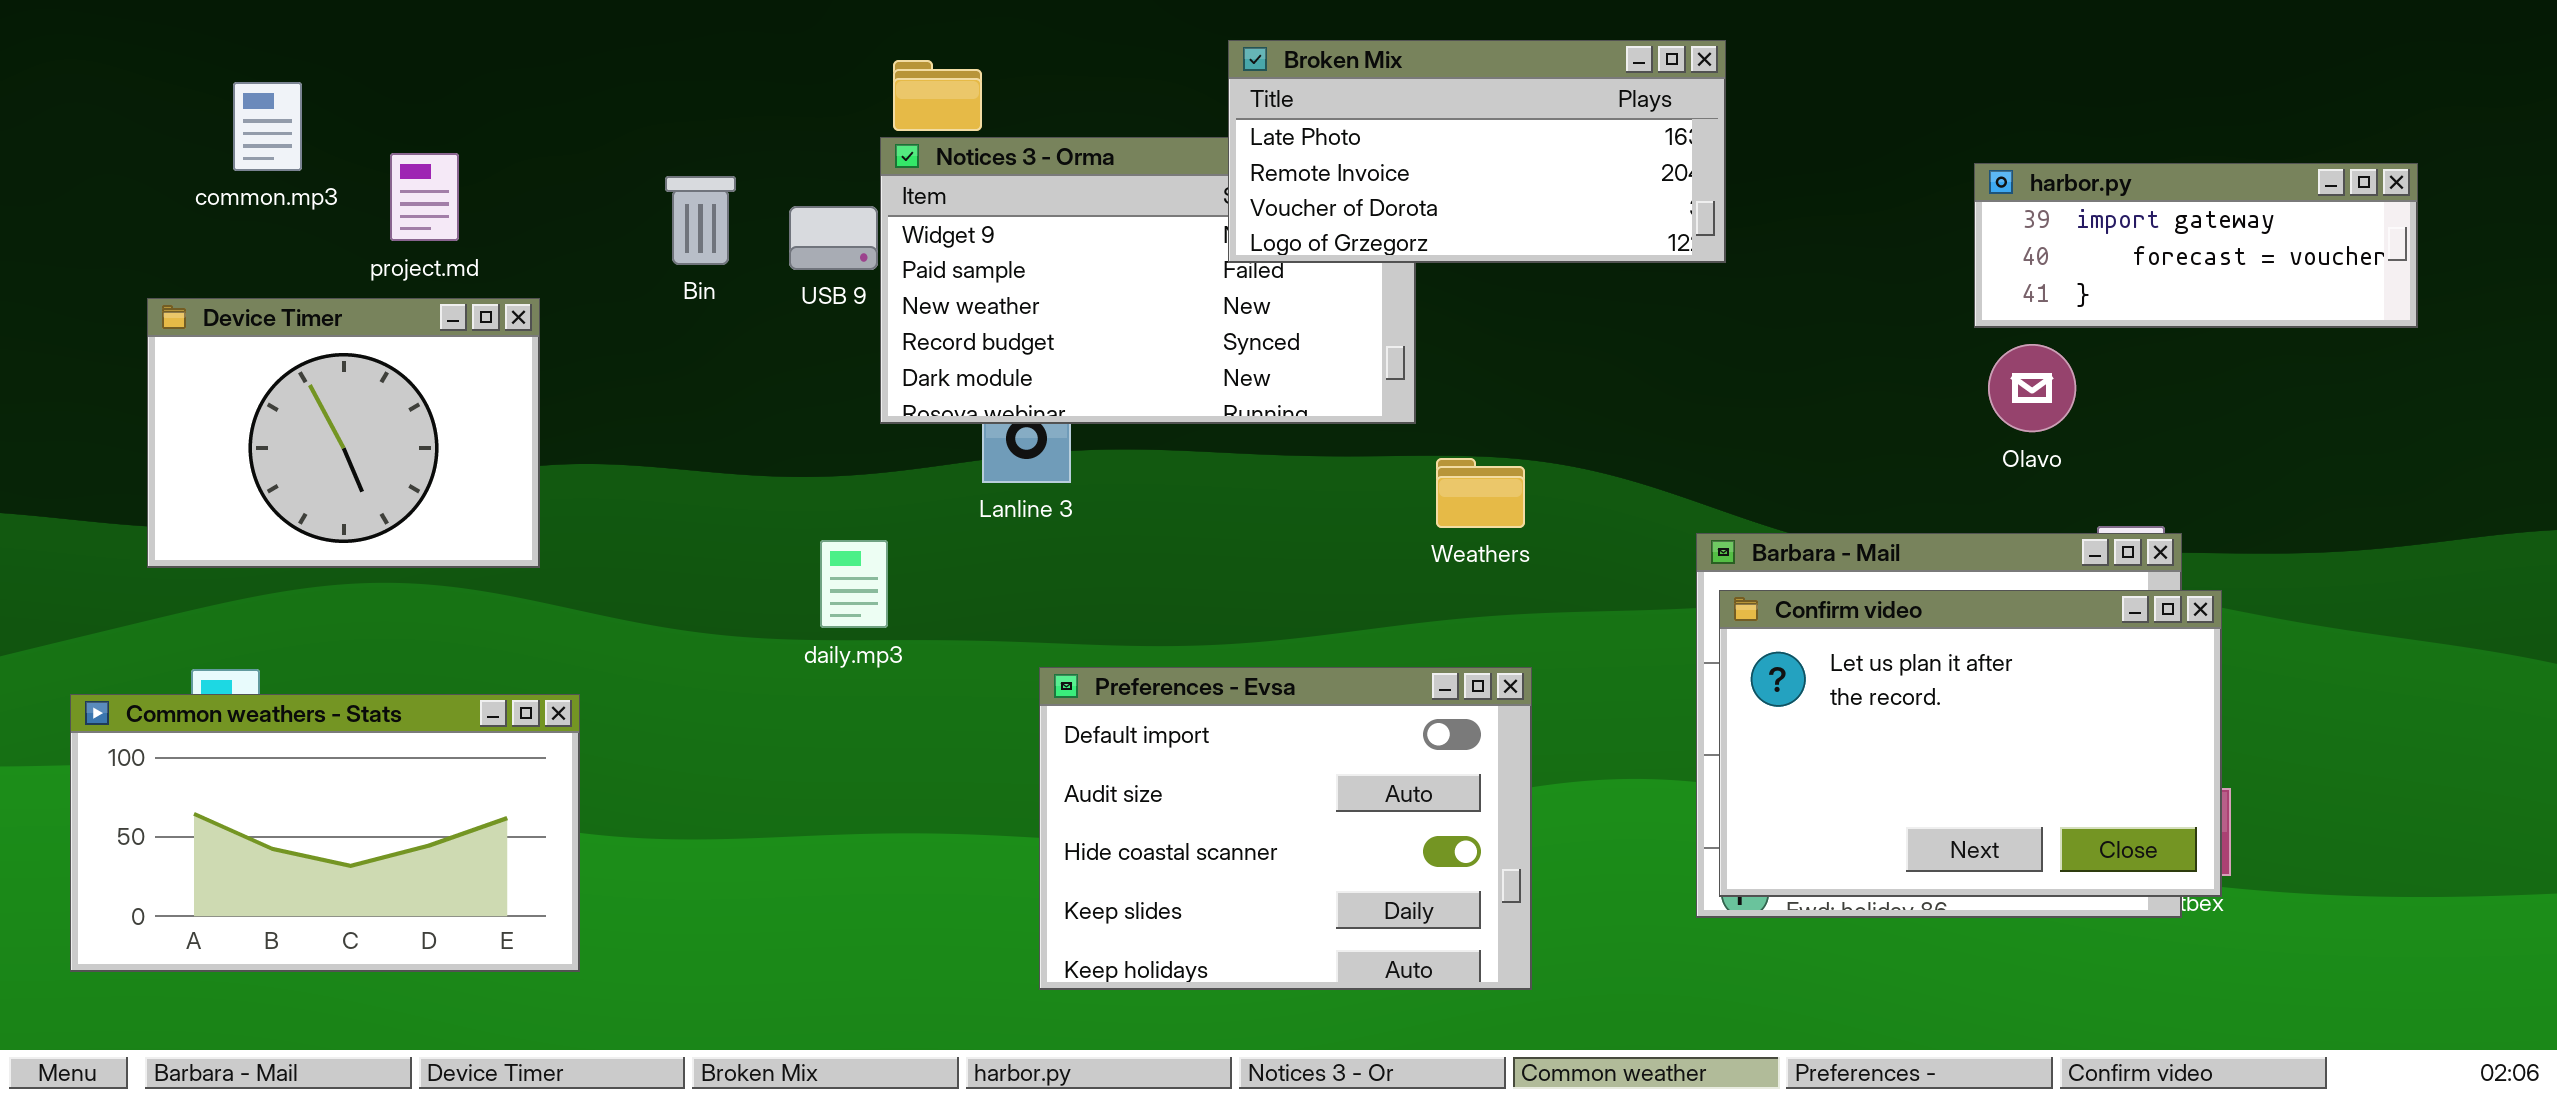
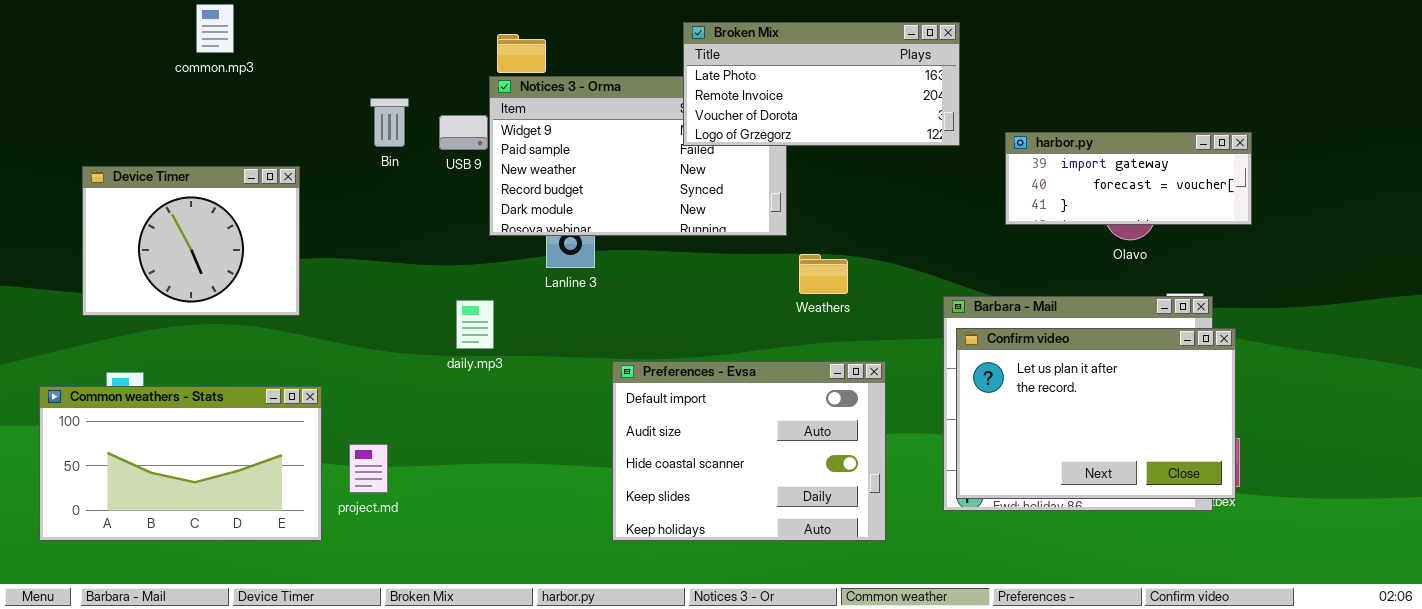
common.mp3: [233,82,302,171] -> [196,4,234,53], moved
project.md: [390,153,459,241] -> [349,444,388,493], moved
harbor.py: [1974,163,2418,328] -> [1005,132,1252,225], moved
Preferences - Evsa: [1039,667,1532,990] -> [612,361,886,541], moved

